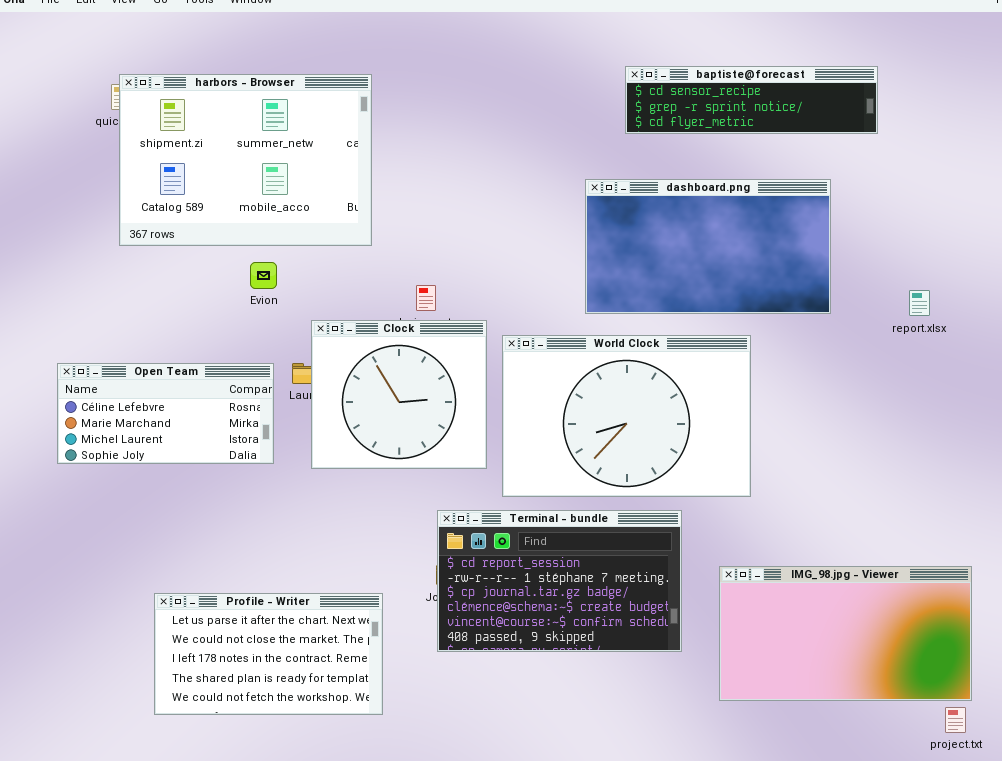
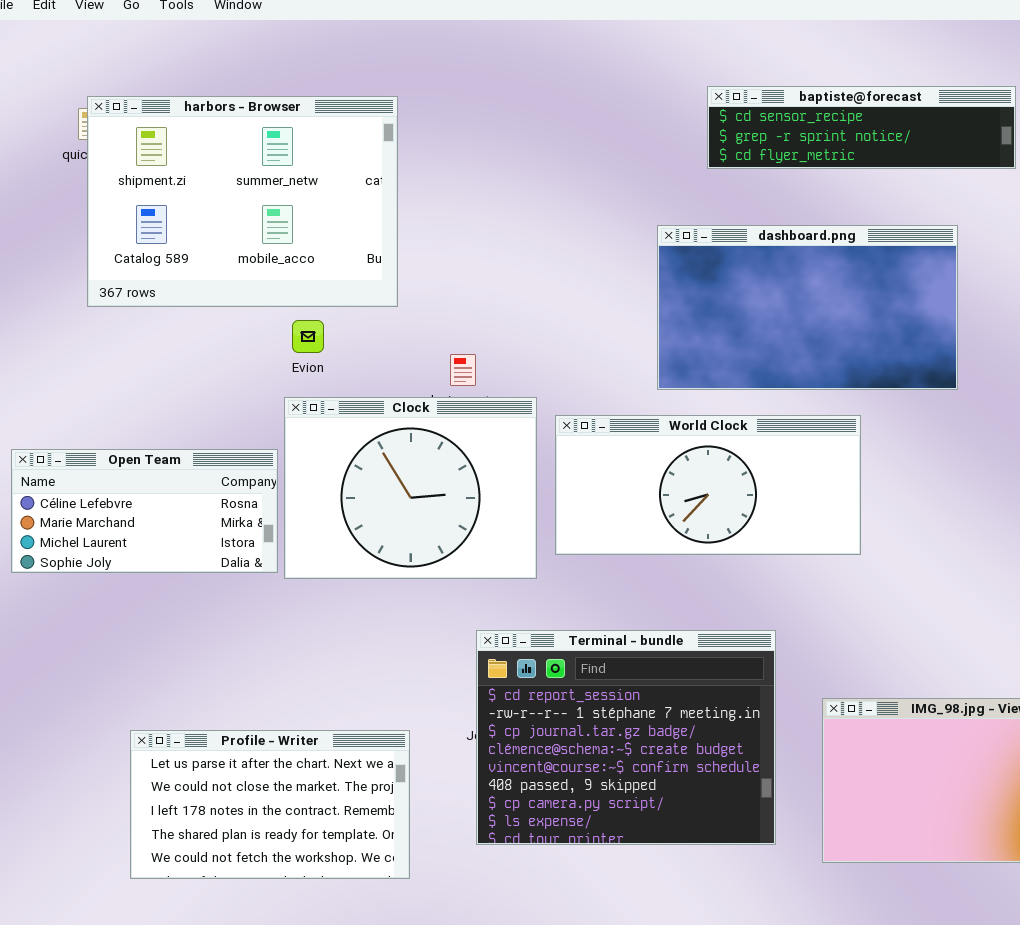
Evion: [250,262,277,289] -> [292,320,324,353], moved
Clock: [311,320,487,469] -> [284,397,537,579], resized
World Clock: [502,335,751,497] -> [555,415,861,555], resized
Terminal - bundle: [437,510,682,652] -> [476,630,776,845], resized

